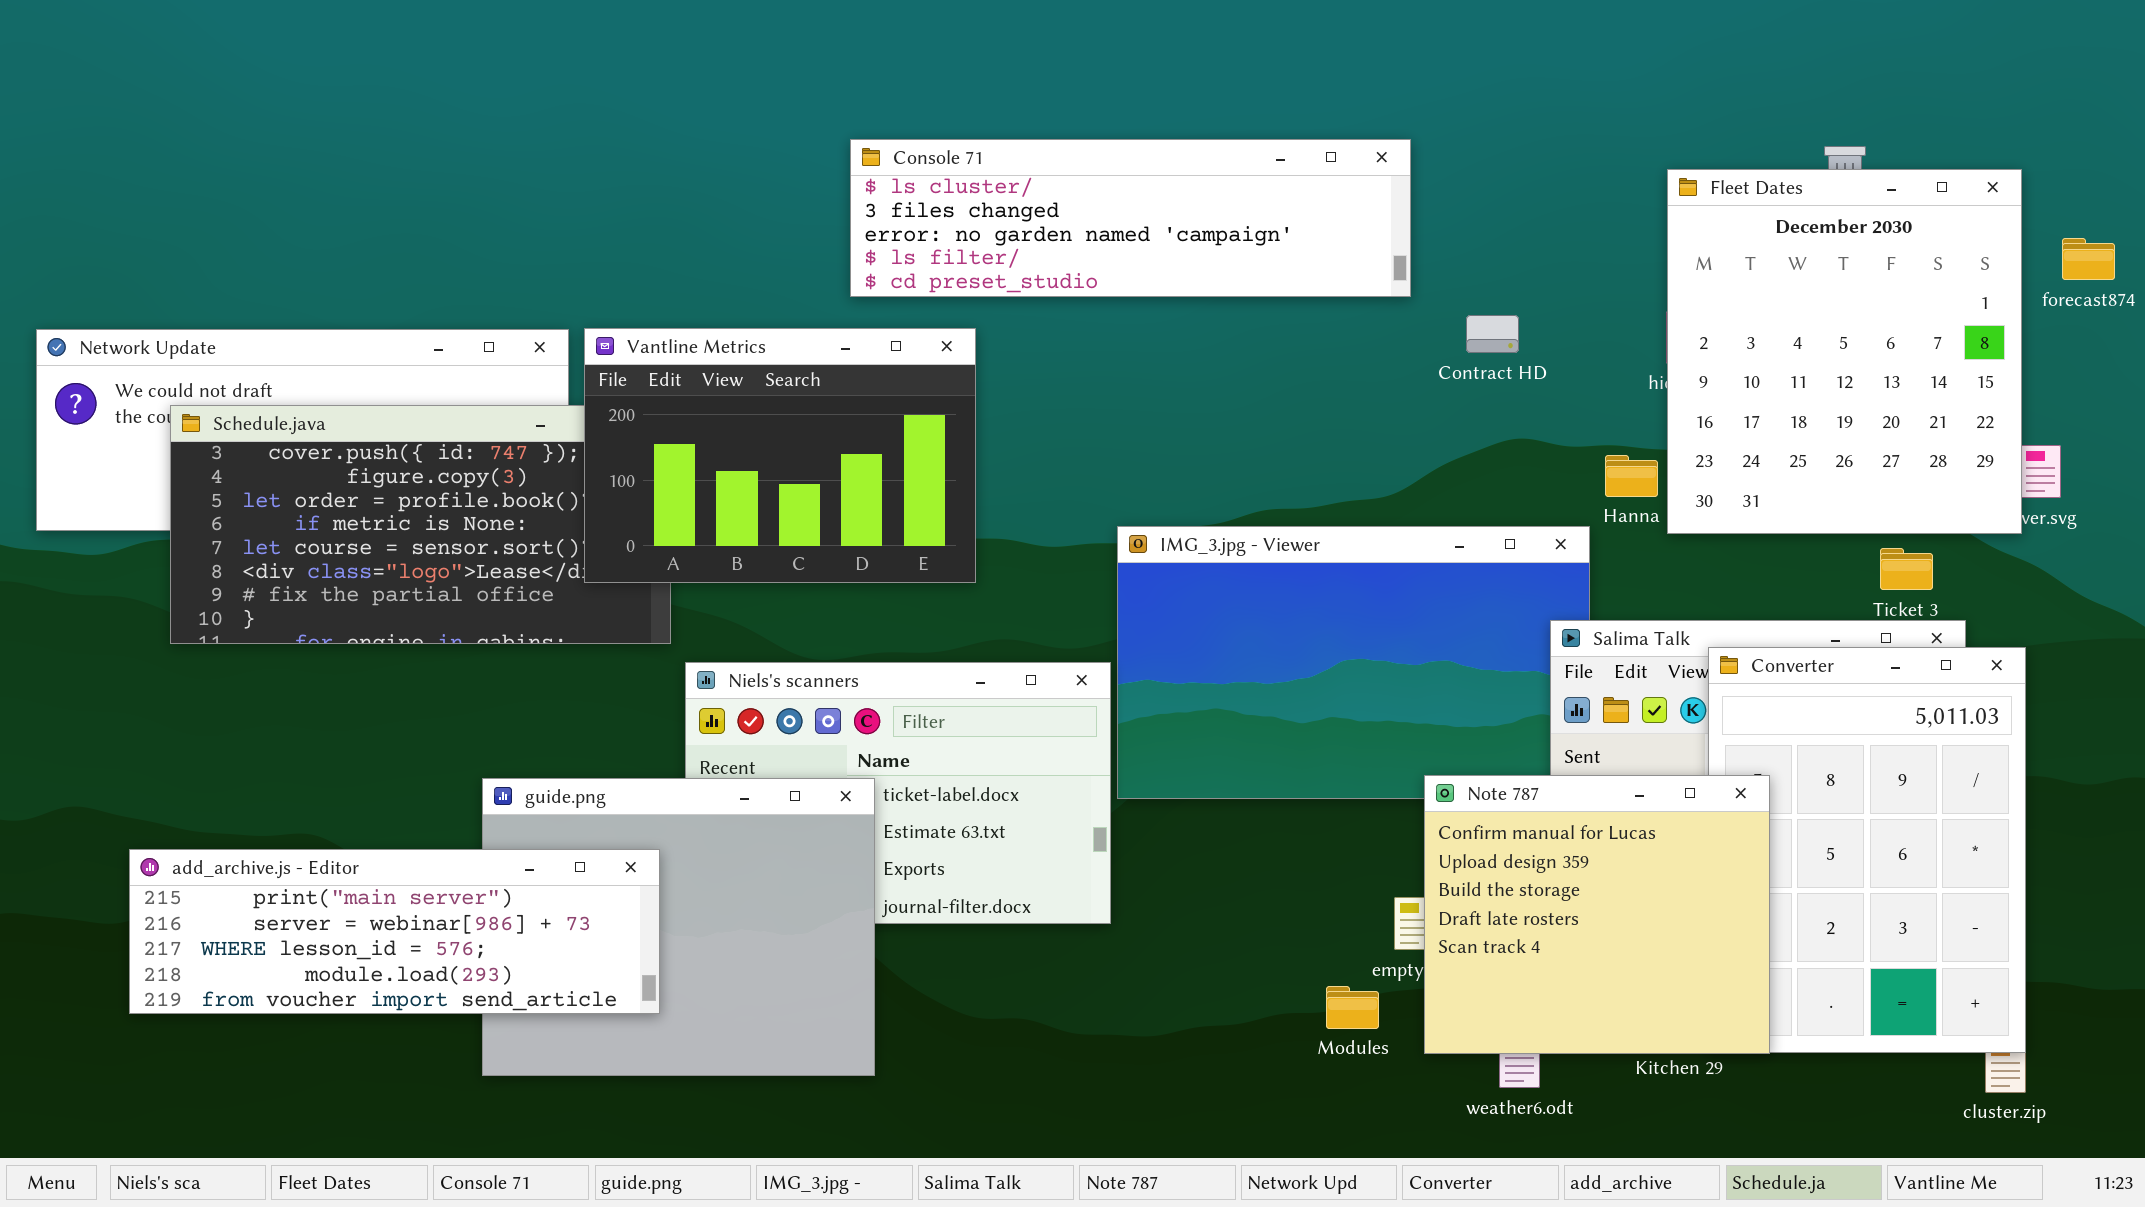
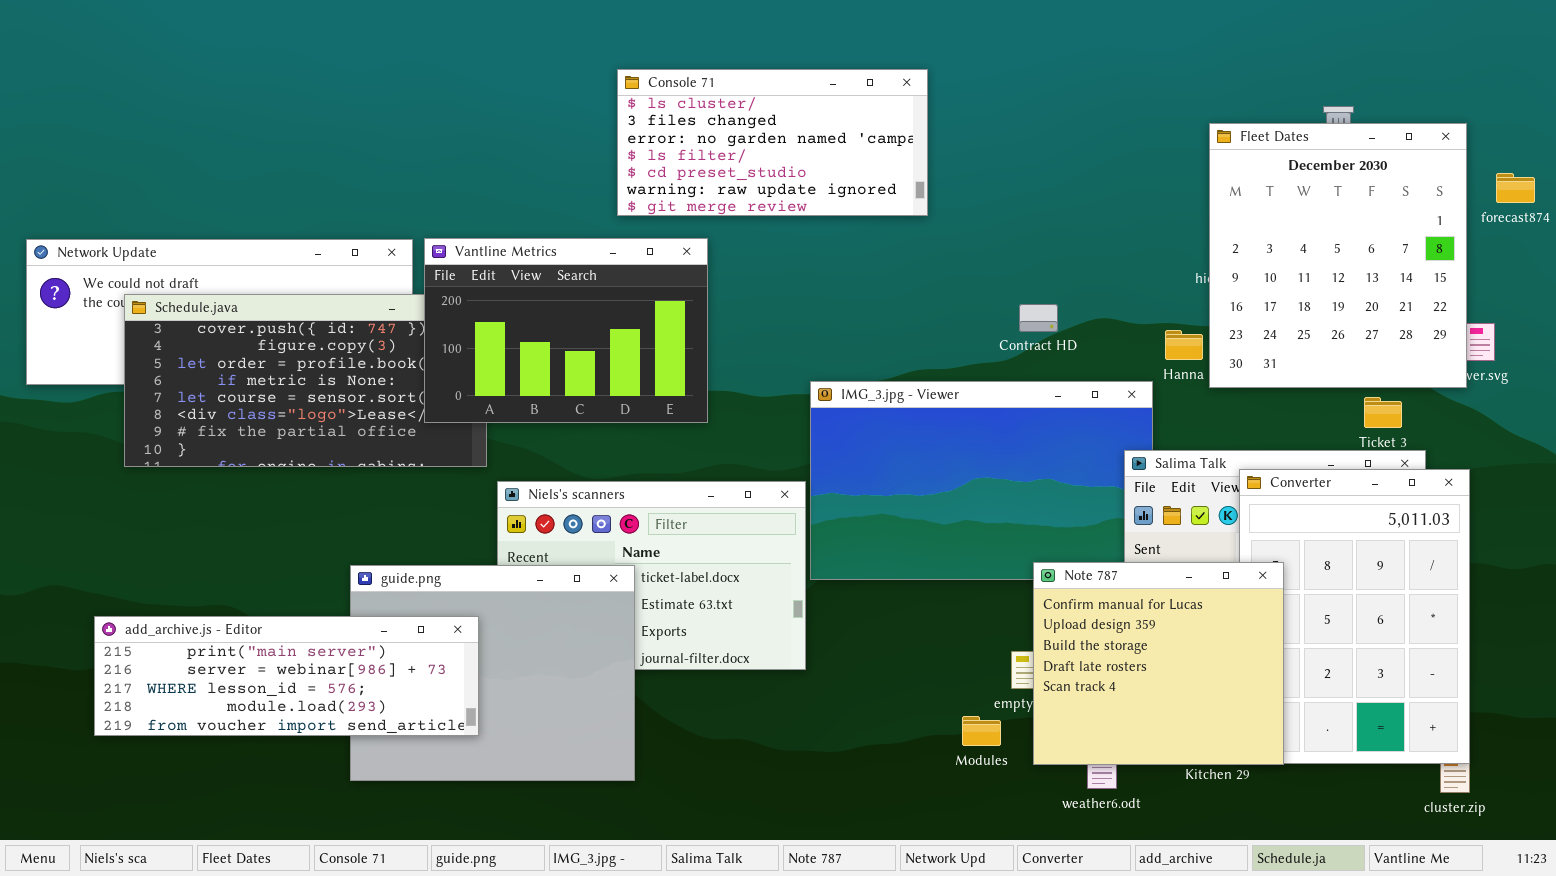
Console 71: [850,139,1411,297] -> [617,69,928,216], resized
Contract HD: [1466,315,1519,353] -> [1019,304,1058,332], moved

